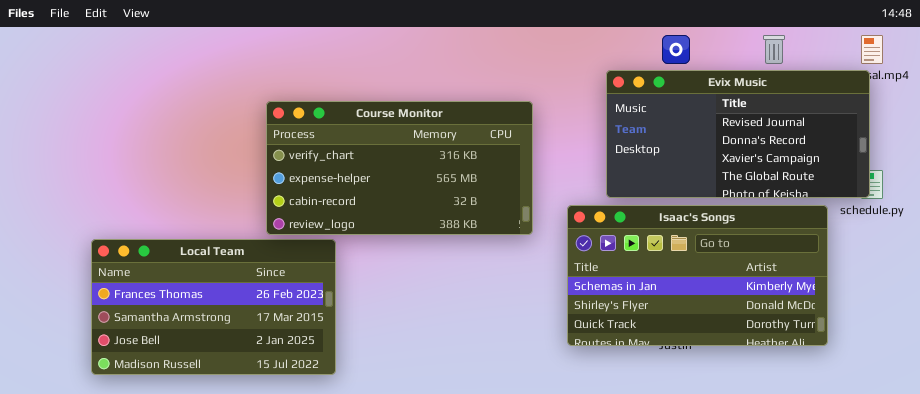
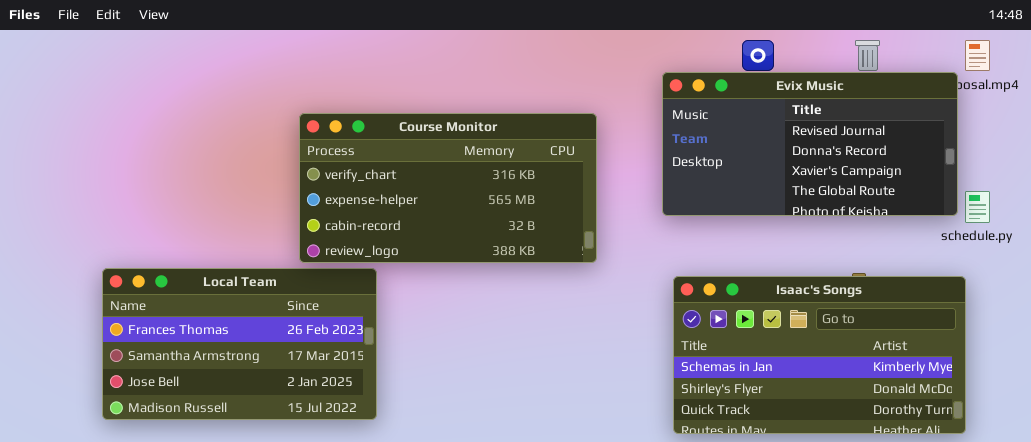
Evix Music: [606,70,870,198] -> [662,72,958,216], moved
Isaac's Songs: [567,205,828,346] -> [673,276,966,434], moved

